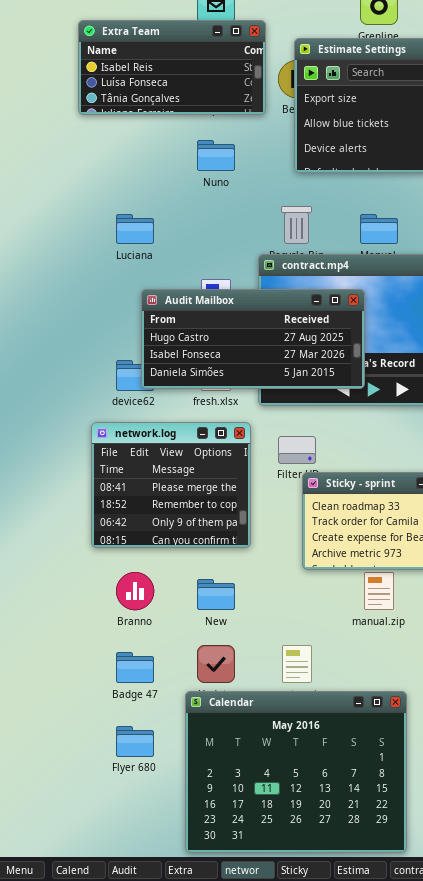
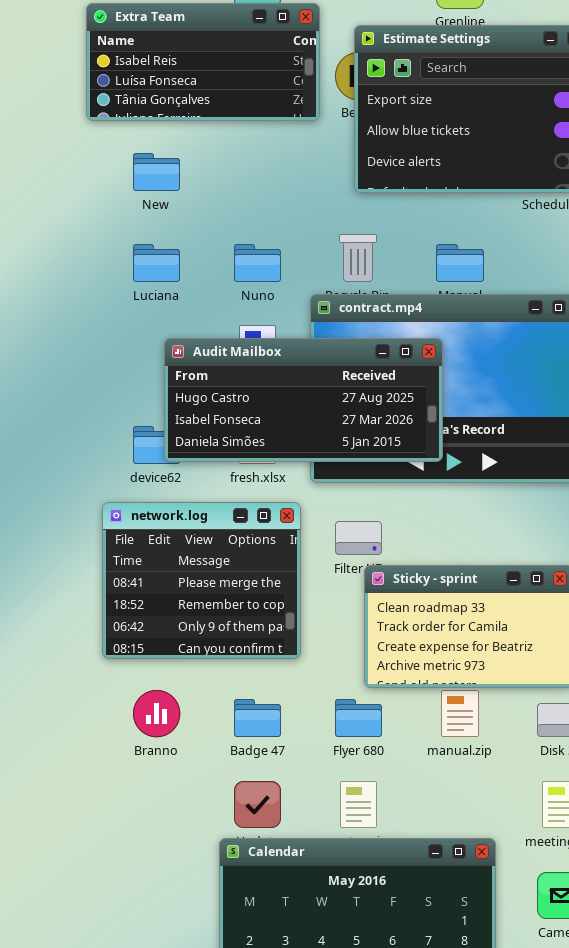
Nuno: [197,140,235,171] -> [234,244,281,282], moved
New: [197,579,235,610] -> [133,153,180,191], moved
Badge 47: [116,652,154,683] -> [234,699,281,737], moved
Flyer 680: [116,726,154,757] -> [335,699,382,737], moved

